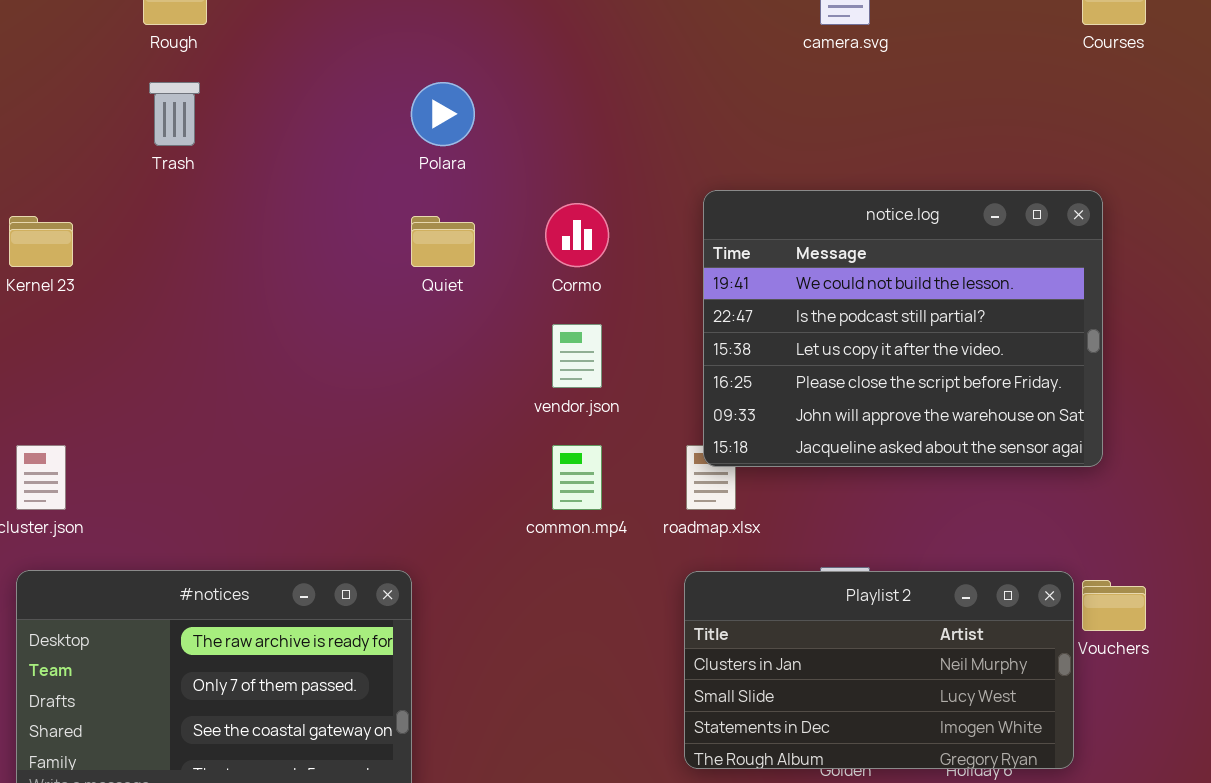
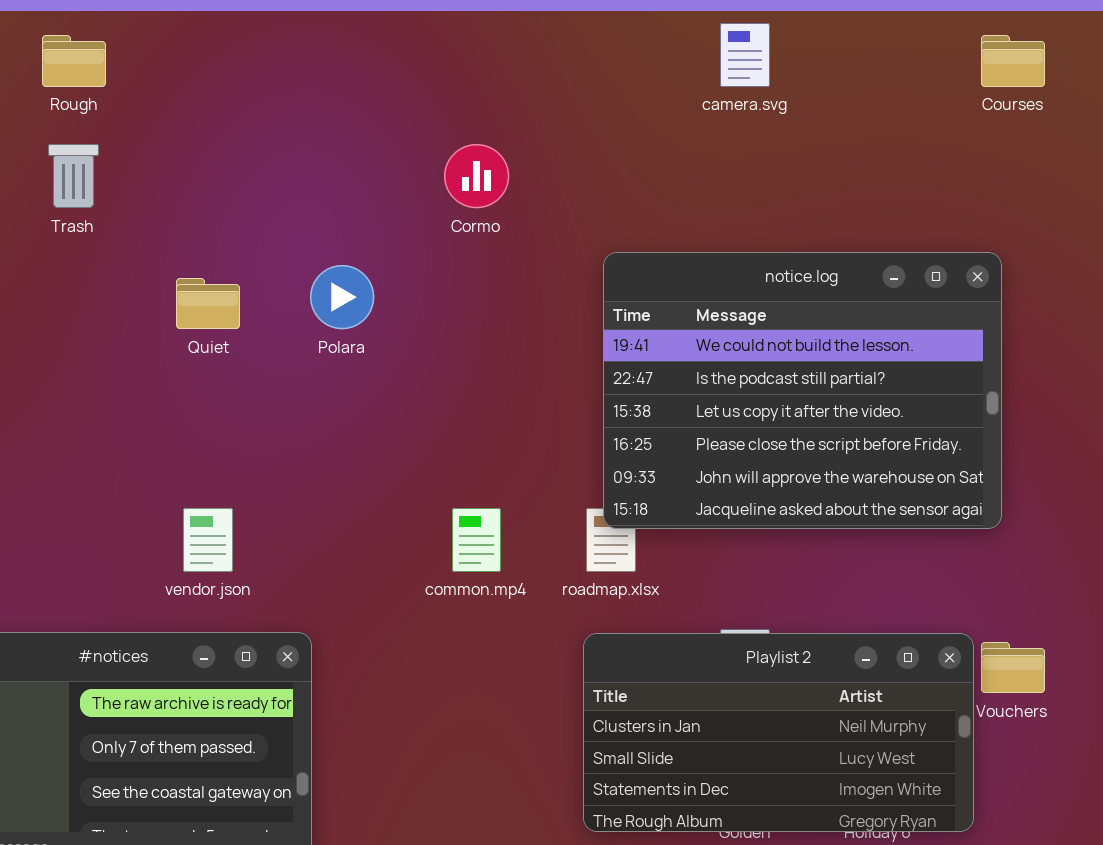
Polara: [411,82,475,146] -> [310,265,374,329], moved
Cormo: [545,203,609,267] -> [444,144,509,208], moved
Quiet: [411,216,475,267] -> [176,278,240,329], moved
vendor.json: [552,324,602,388] -> [183,508,233,572], moved

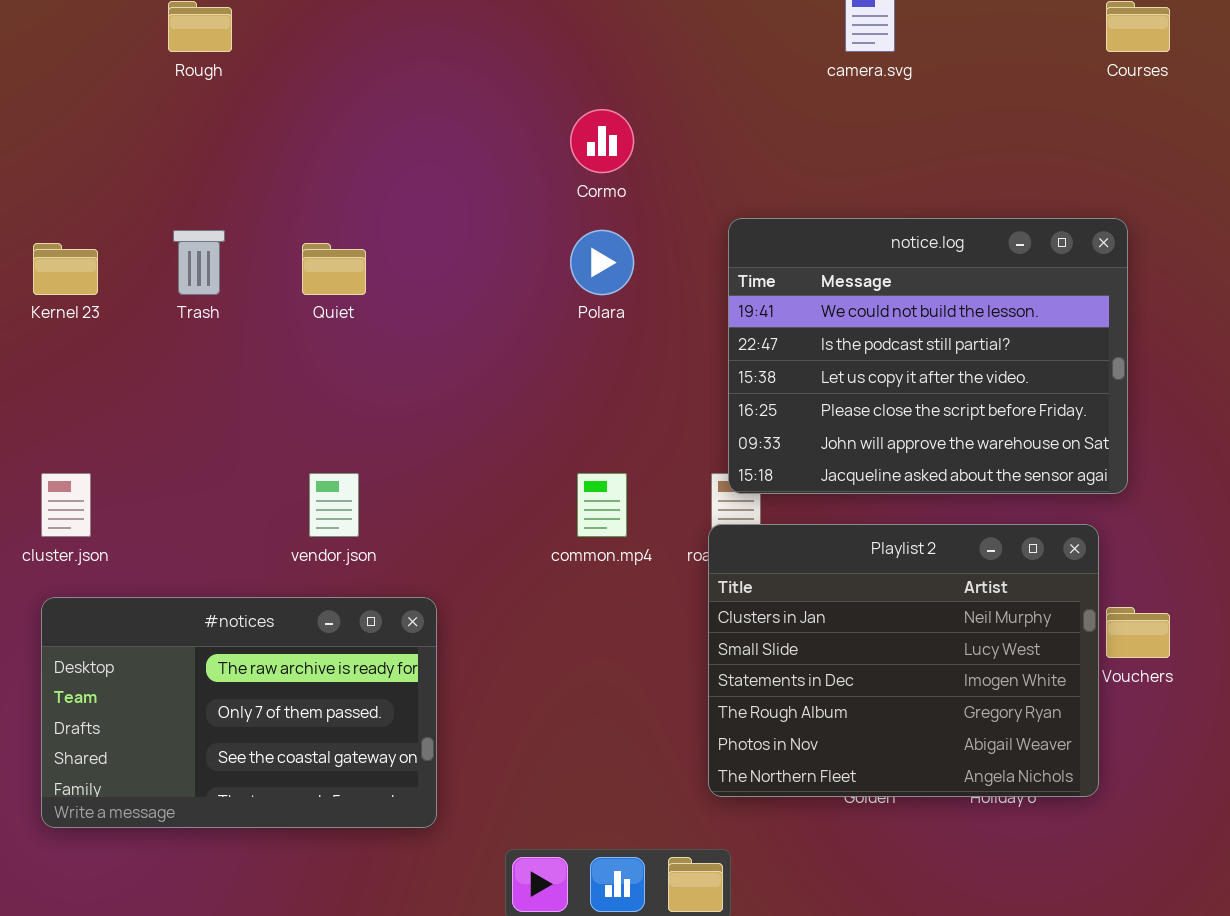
Trash: [48,144,99,208] -> [173,230,225,295], moved
Polara: [310,265,374,329] -> [570,230,634,295], moved
Playlist 2: [583,633,974,832] -> [708,524,1099,797], resized

